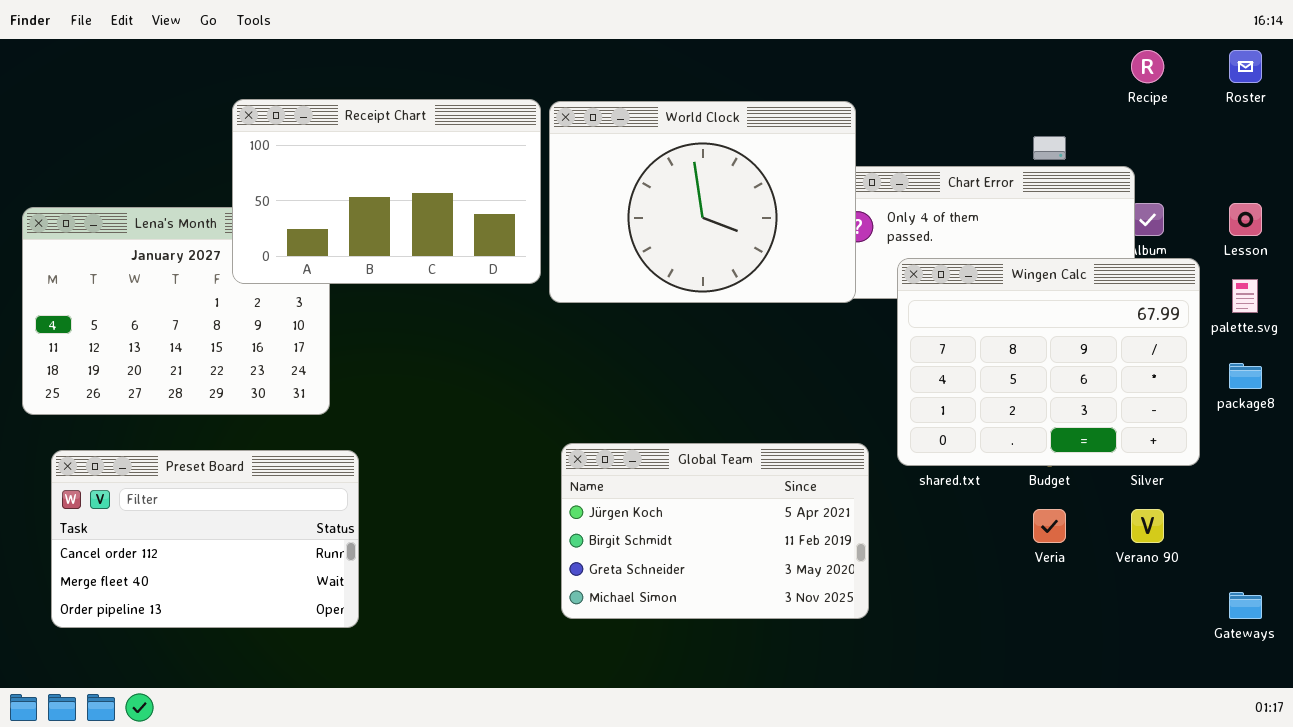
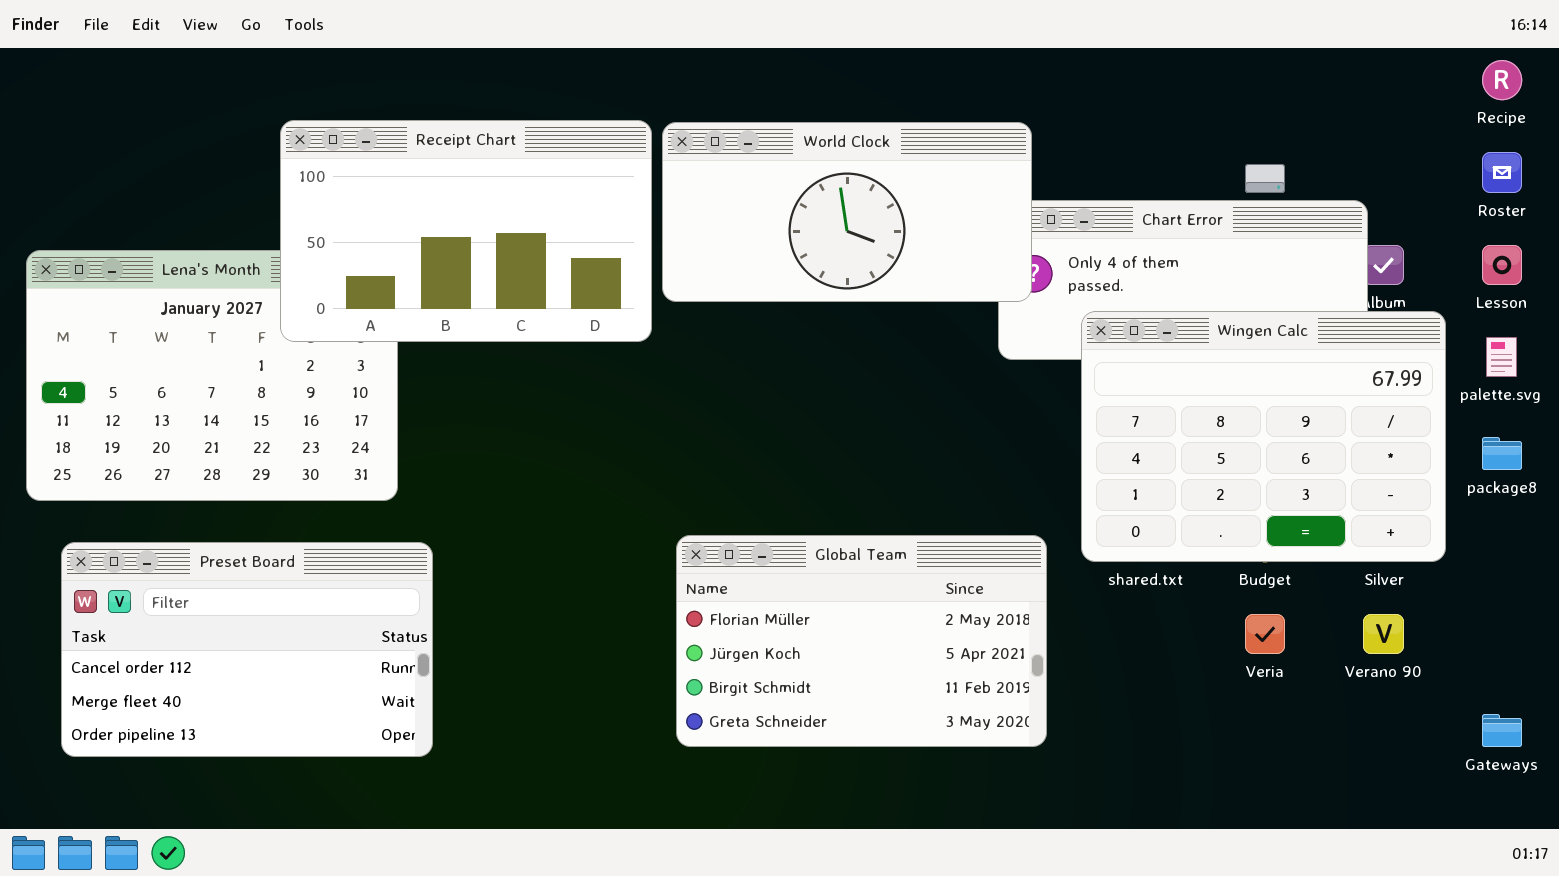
Recipe: [1131,50,1164,83] -> [1482,60,1522,100], moved
Roster: [1229,50,1262,83] -> [1482,152,1522,193], moved
World Clock: [549,101,856,303] -> [662,122,1032,302], resized
Global Team: [561,443,869,619] -> [676,535,1047,747], scrolled up 1 row

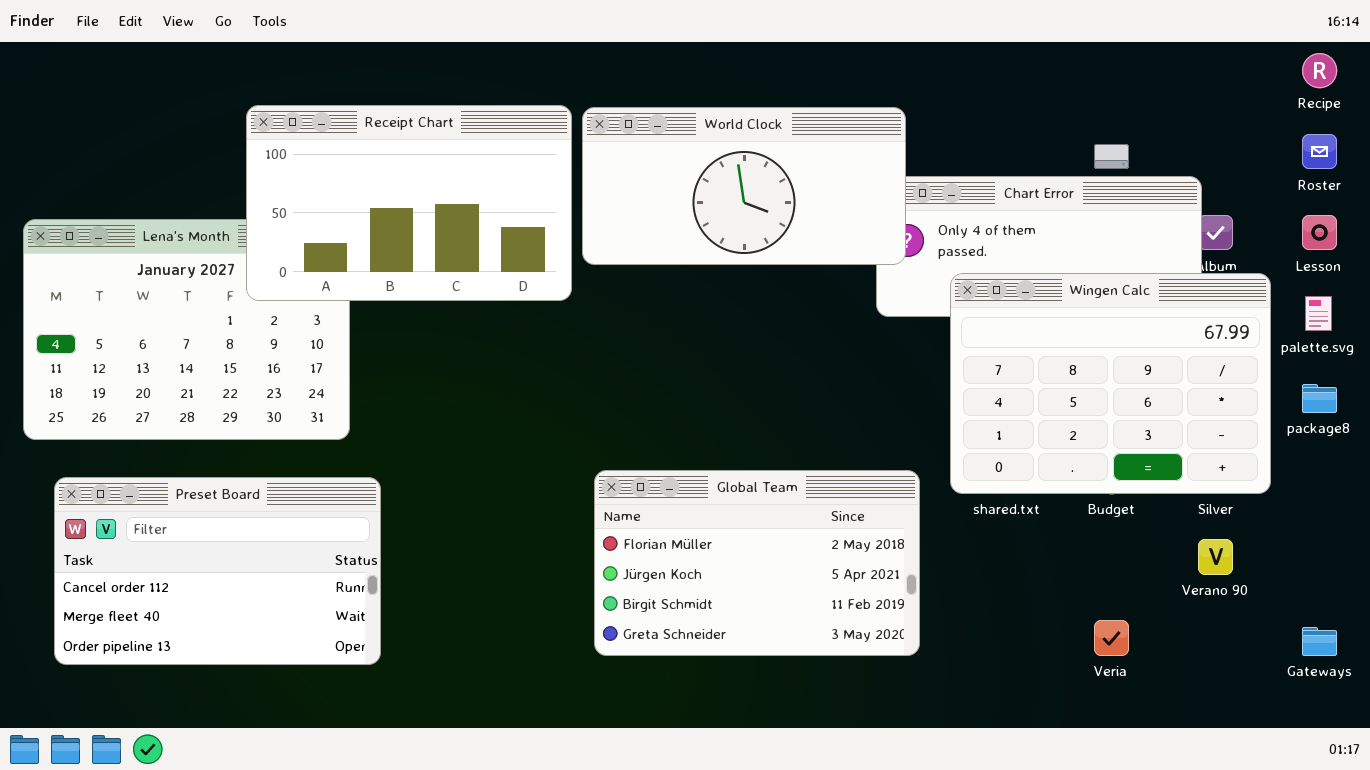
Veria: [1245,614,1285,654] -> [1094,620,1129,656], moved

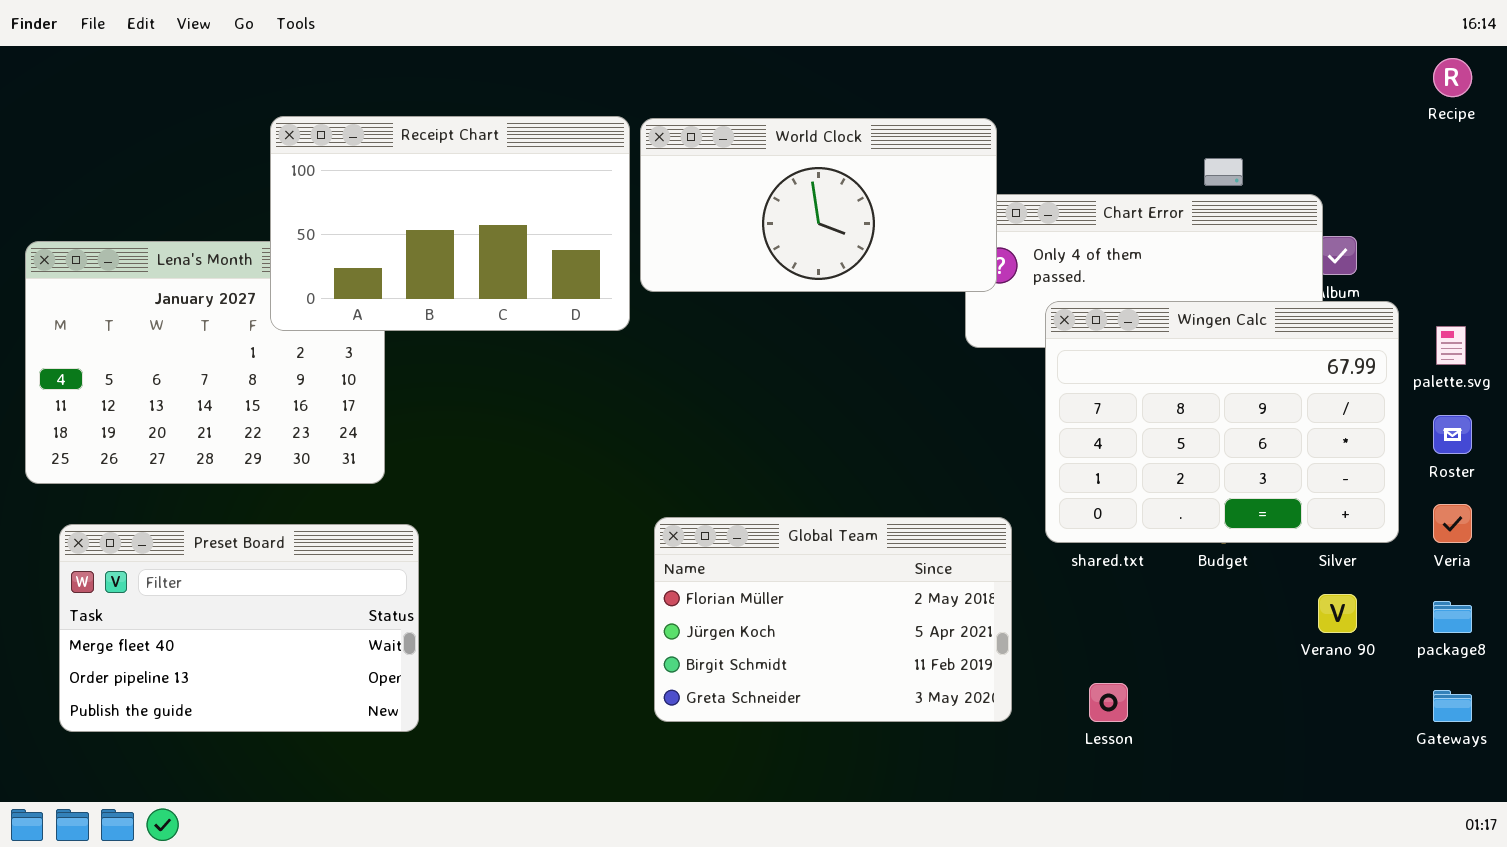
Roster: [1302,134,1337,169] -> [1433,415,1472,454], moved
Lesson: [1302,215,1337,250] -> [1089,683,1128,722], moved
package8: [1302,384,1337,413] -> [1433,601,1472,633], moved
Preset Board: [54,477,381,665] -> [59,524,419,732], scrolled down 1 row
Veria: [1094,620,1129,656] -> [1433,504,1472,543], moved

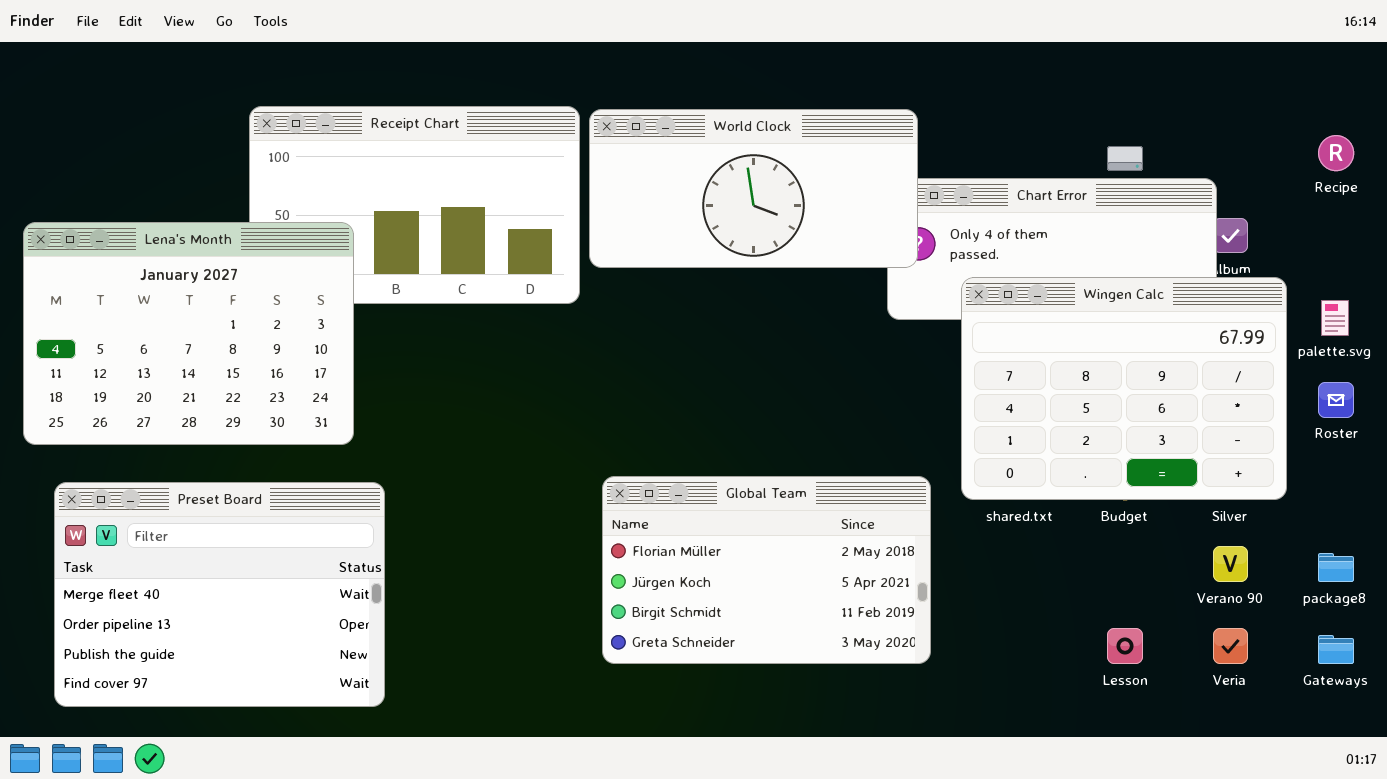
Recipe: [1433,58,1472,97] -> [1318,135,1354,171], moved
Lena's Month: [25,241,385,484] -> [23,222,354,445], raised
Veria: [1433,504,1472,543] -> [1213,628,1248,664], moved
Preset Board: [59,524,419,732] -> [54,482,385,707], resized
Lesson: [1089,683,1128,722] -> [1107,628,1143,664], moved

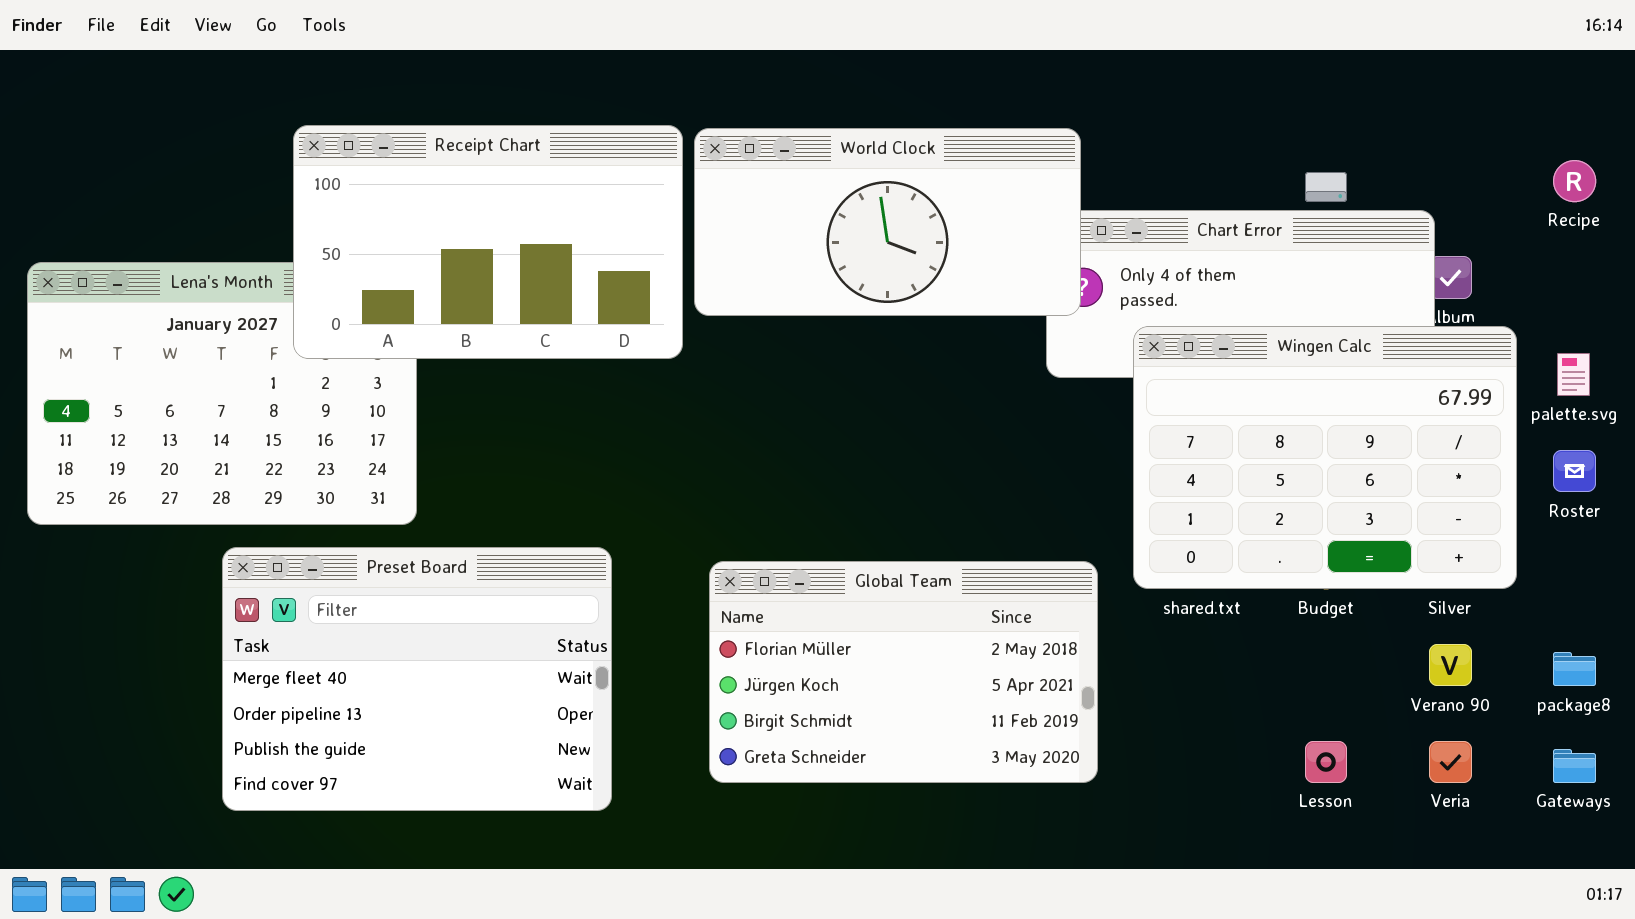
Receipt Chart: [249,106,580,304] -> [293,125,683,359], raised
Preset Board: [54,482,385,707] -> [222,547,612,811], moved

